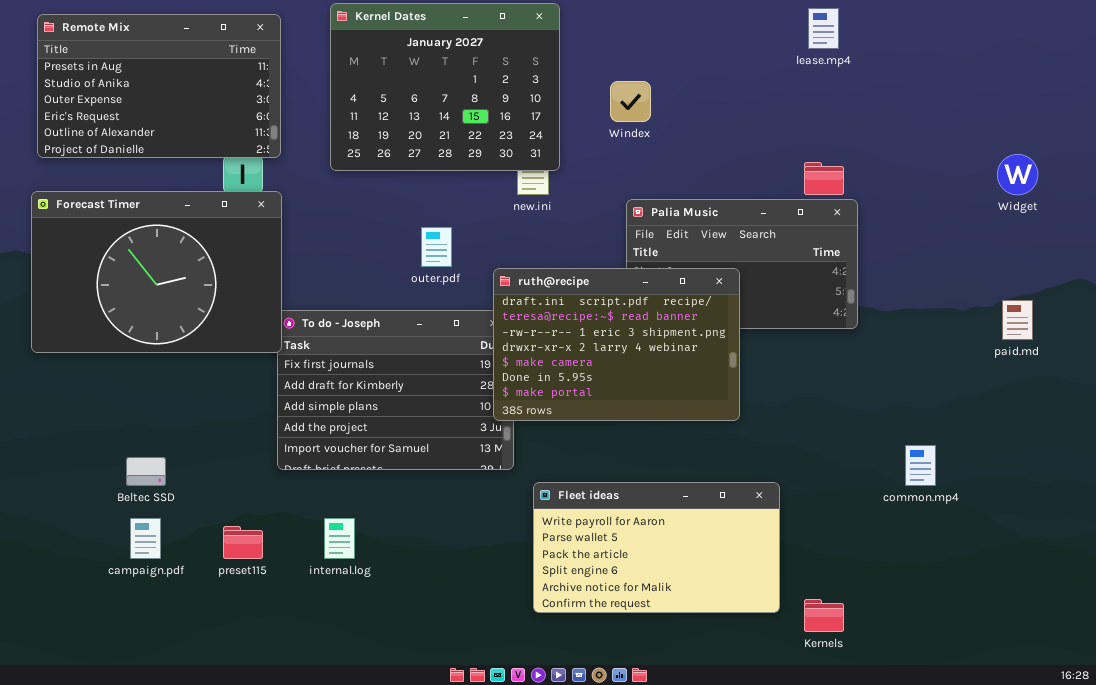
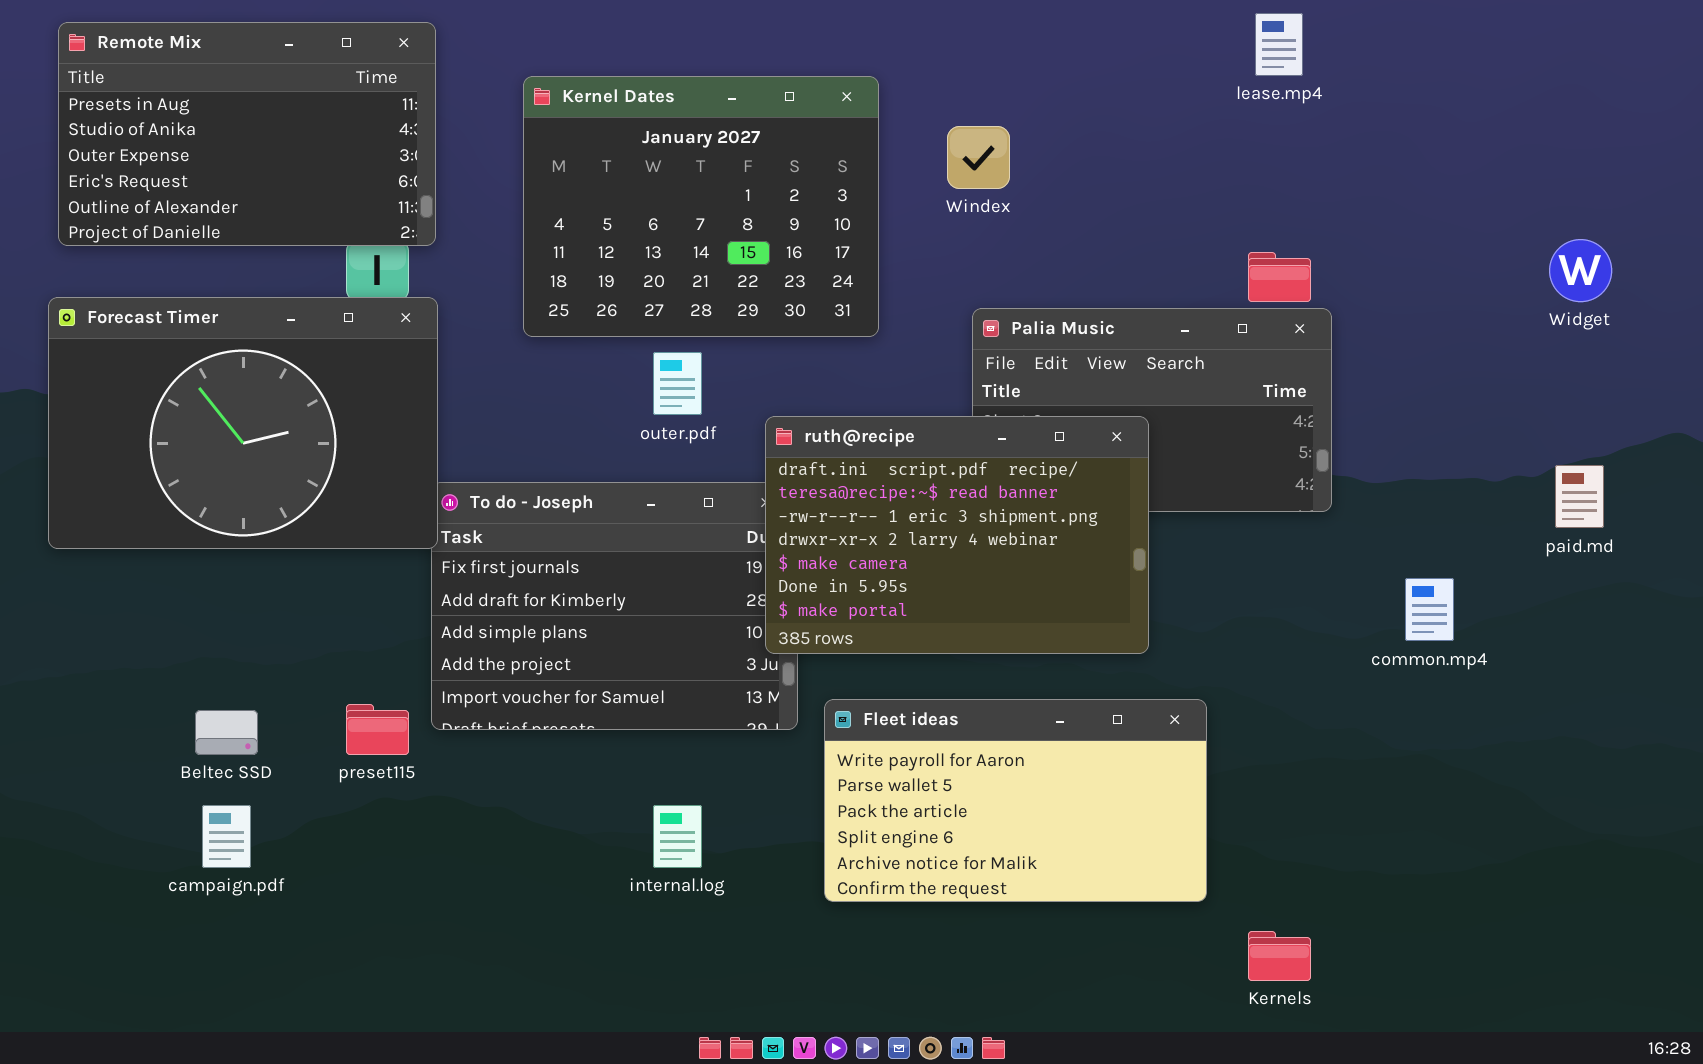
Kernel Dates: [330,3,560,171] -> [523,76,879,337], moved
common.mp4: [905,445,936,486] -> [1405,578,1454,641], moved
Fleet ideas: [533,482,780,613] -> [824,699,1207,902], moved
internal.log: [324,518,355,559] -> [653,805,702,868], moved
preset115: [223,526,263,559] -> [346,704,409,755], moved

